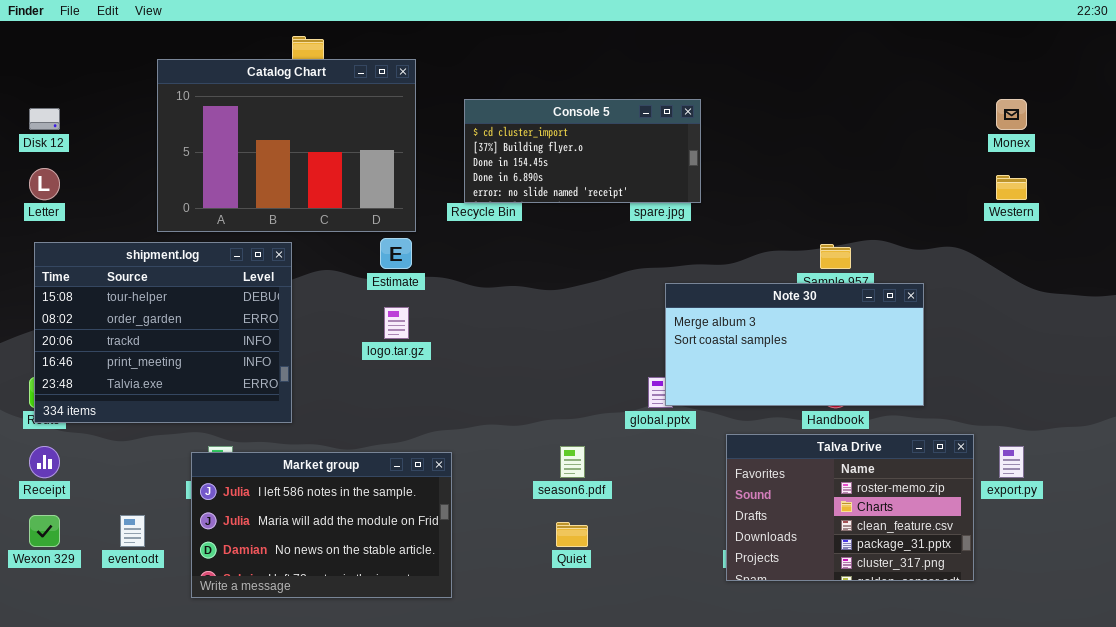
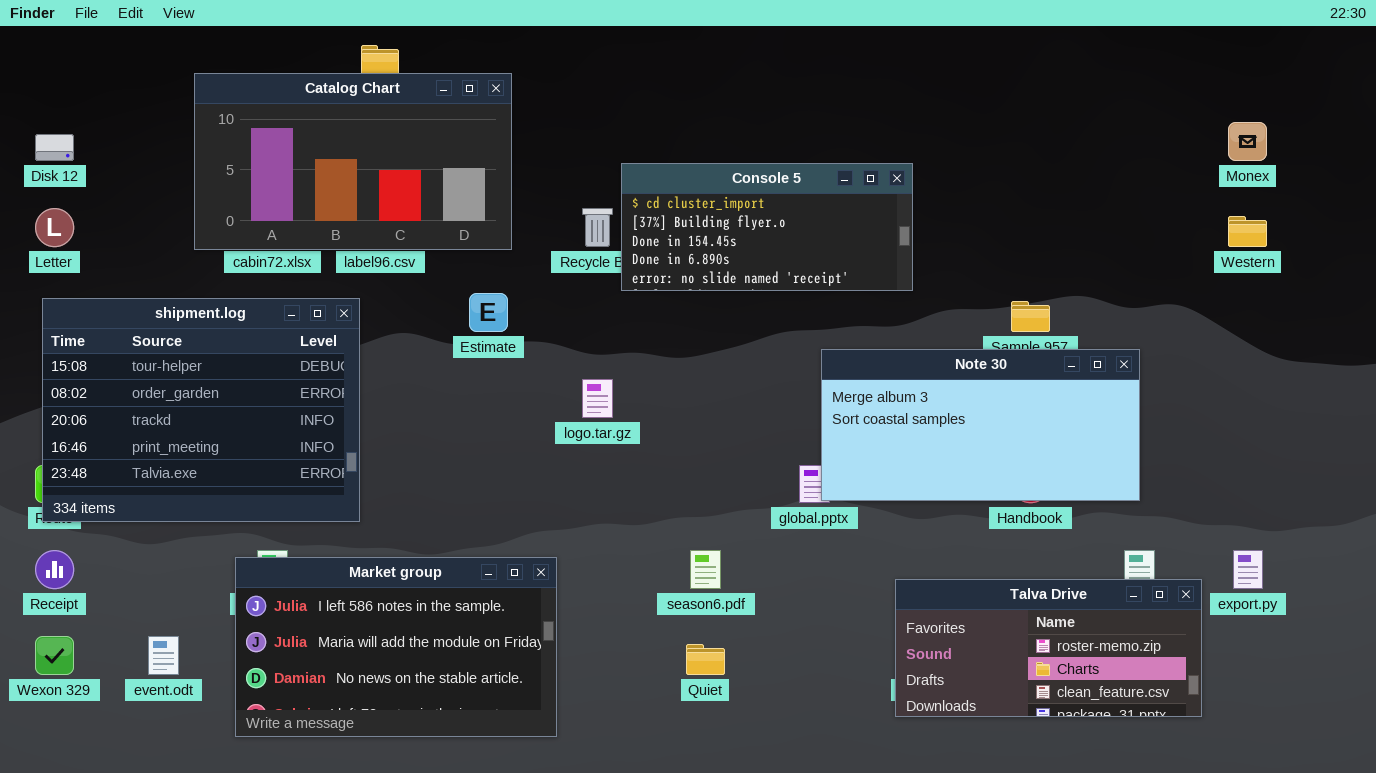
Catalog Chart: [157,59,416,232] -> [194,73,512,250], resized
Console 5: [464,99,701,203] -> [621,163,913,291], moved
logo.tar.gz: [384,307,409,339] -> [582,379,613,418], moved
Talva Drive: [726,434,974,581] -> [895,579,1202,717], resized

